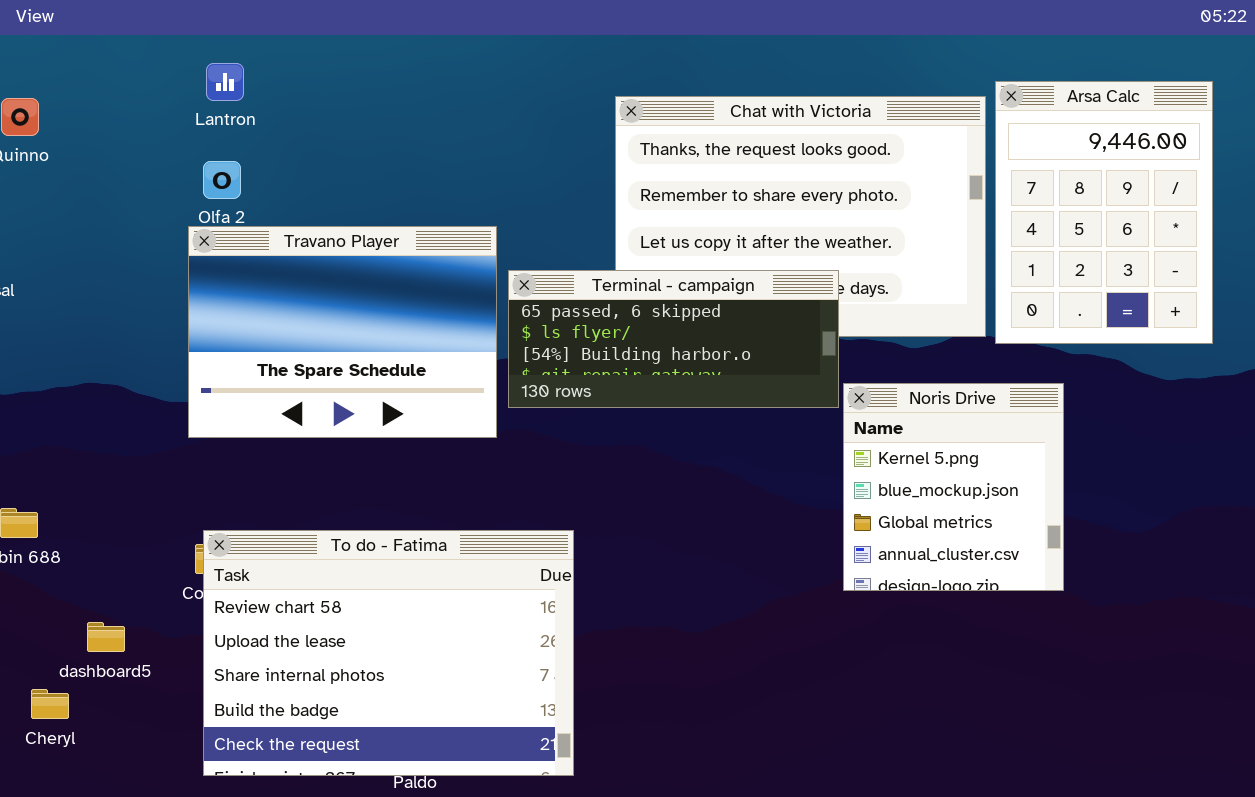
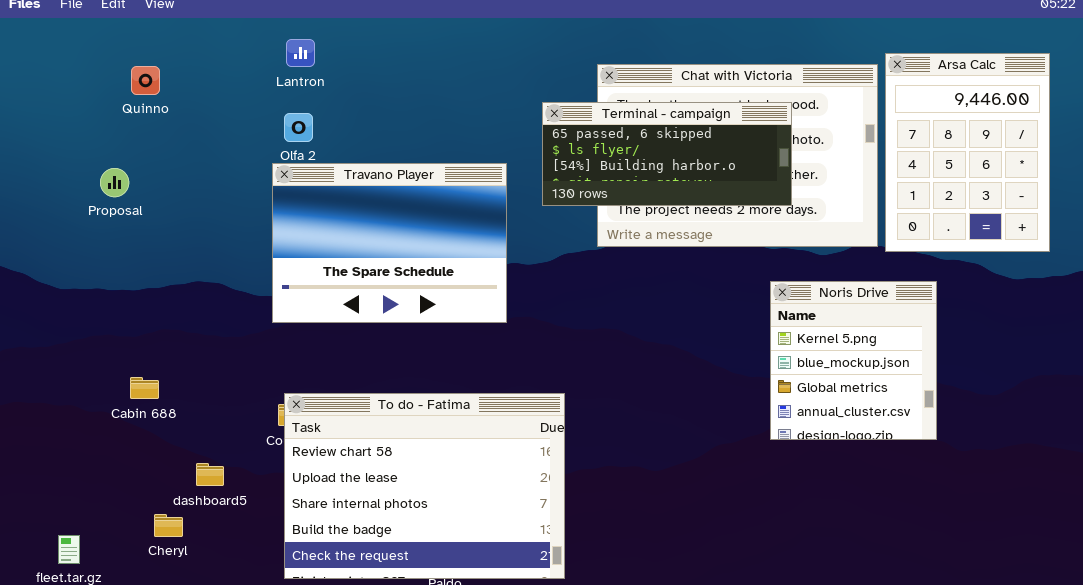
Terminal - campaign: [508,270,839,408] -> [542,102,792,206], moved

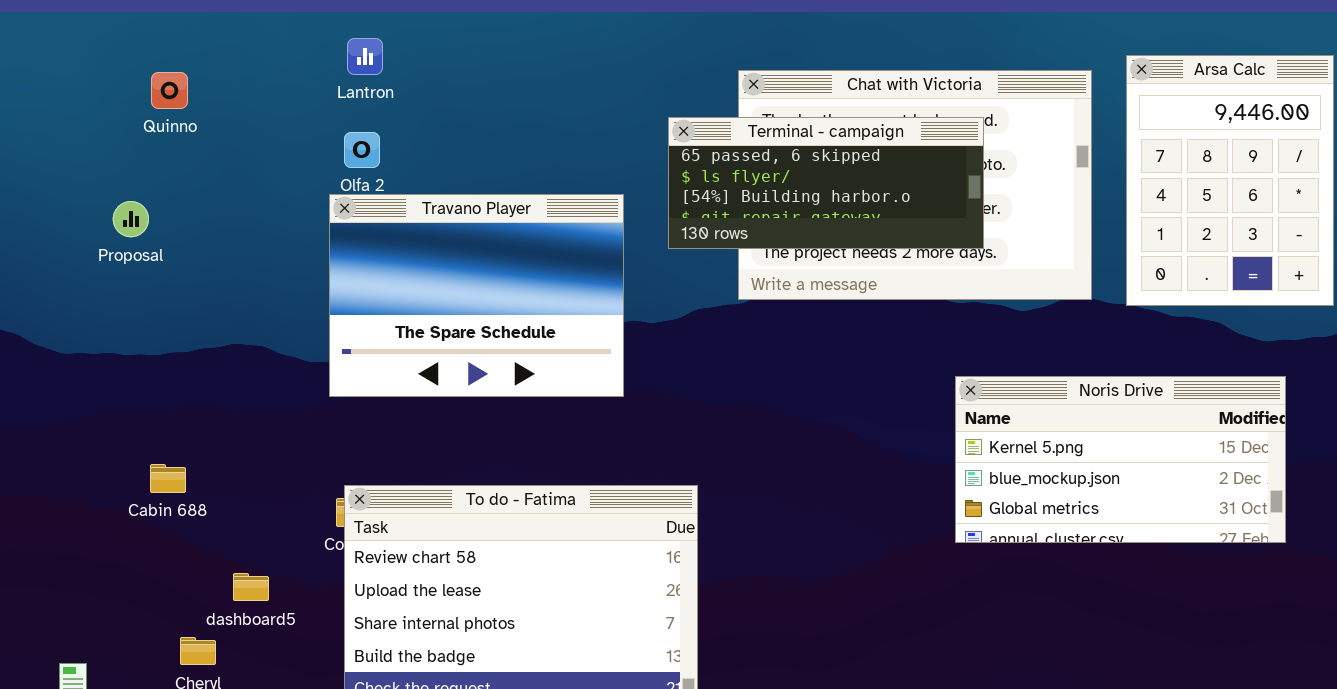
Arsa Calc: [885,53,1050,252] -> [1126,55,1334,306], moved
Noris Drive: [770,281,937,440] -> [955,376,1286,543], resized

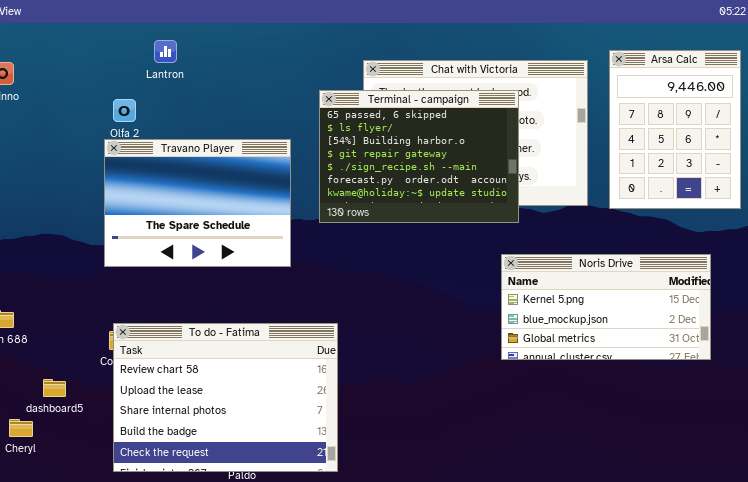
Lantron: [347,38,383,75] -> [154,40,177,63], moved
Terminal - campaign: [668,117,984,249] -> [319,90,519,223], resized

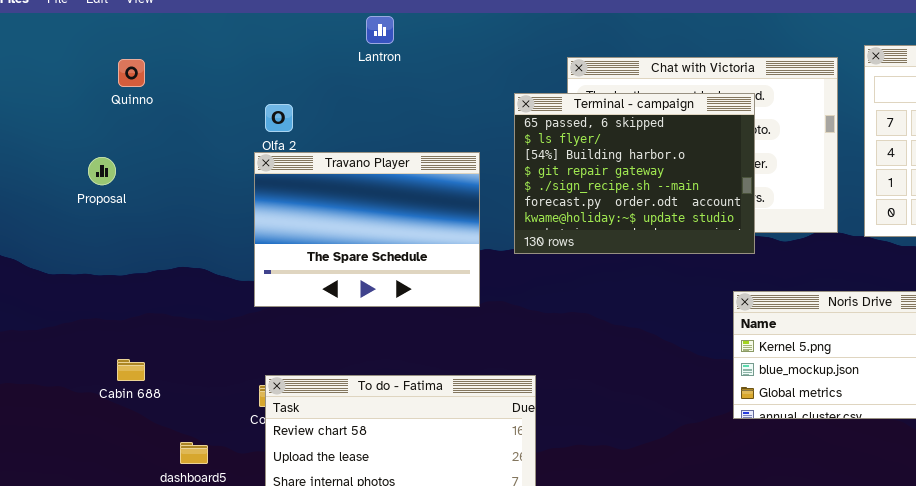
Lantron: [154,40,177,63] -> [366,16,394,44], moved

